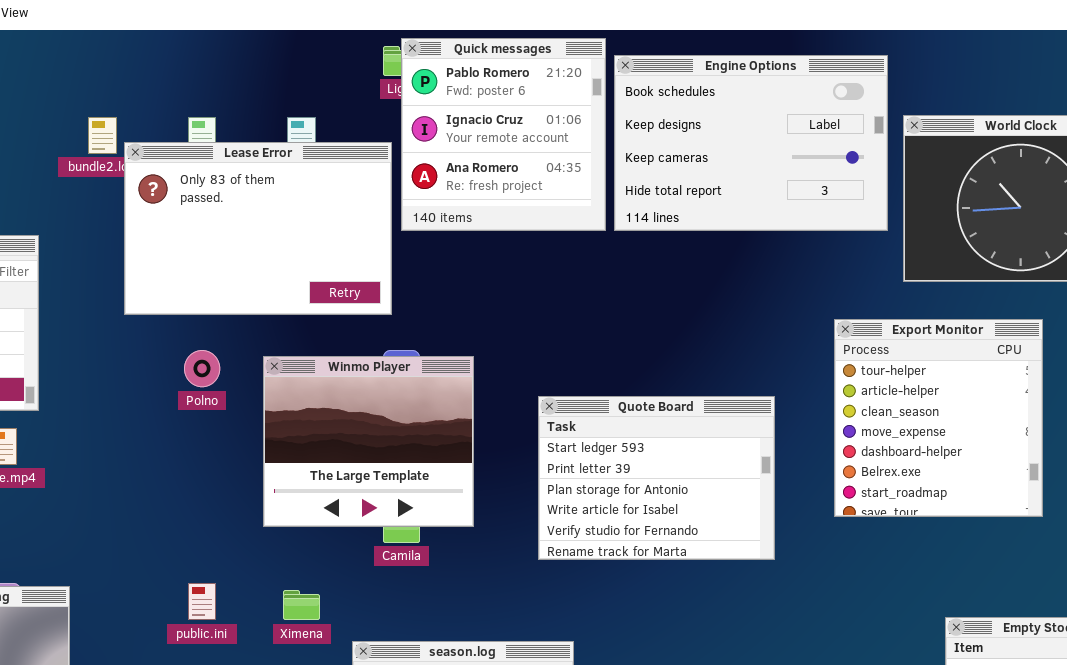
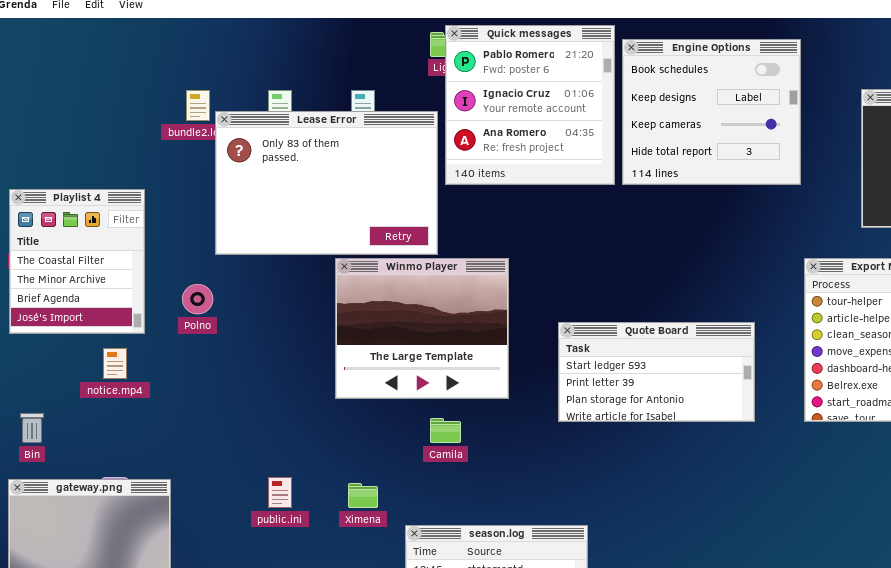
Engine Options: [614,55,888,231] -> [622,39,801,185], resized
Polno: [184,350,220,387] -> [182,284,213,314], moved
Winmo Player: [263,356,474,527] -> [335,258,509,399], moved
Quote Board: [538,396,775,560] -> [558,322,755,422], resized

